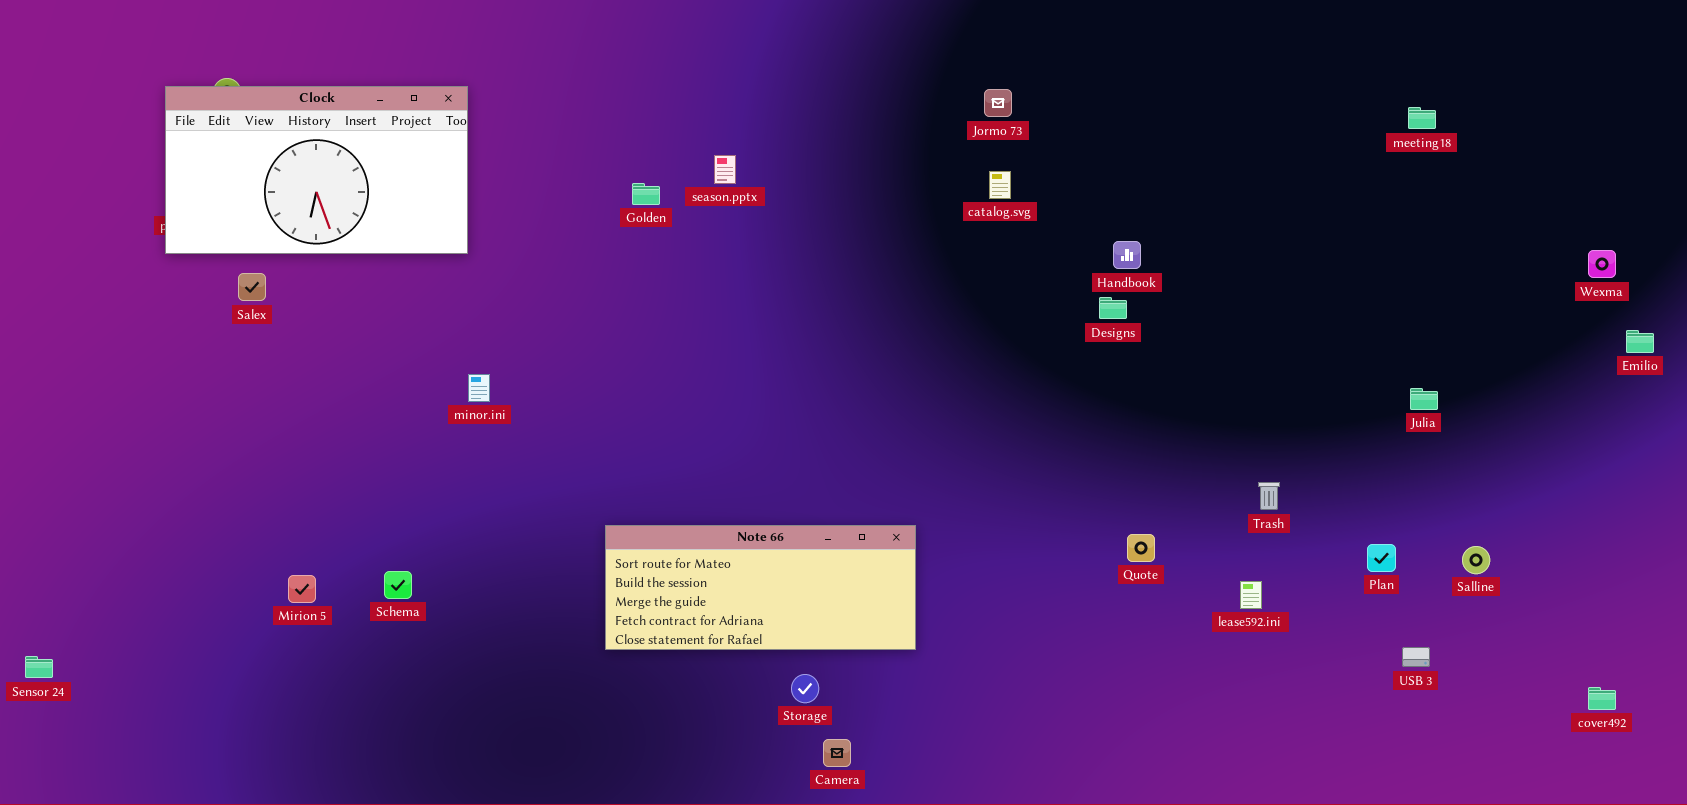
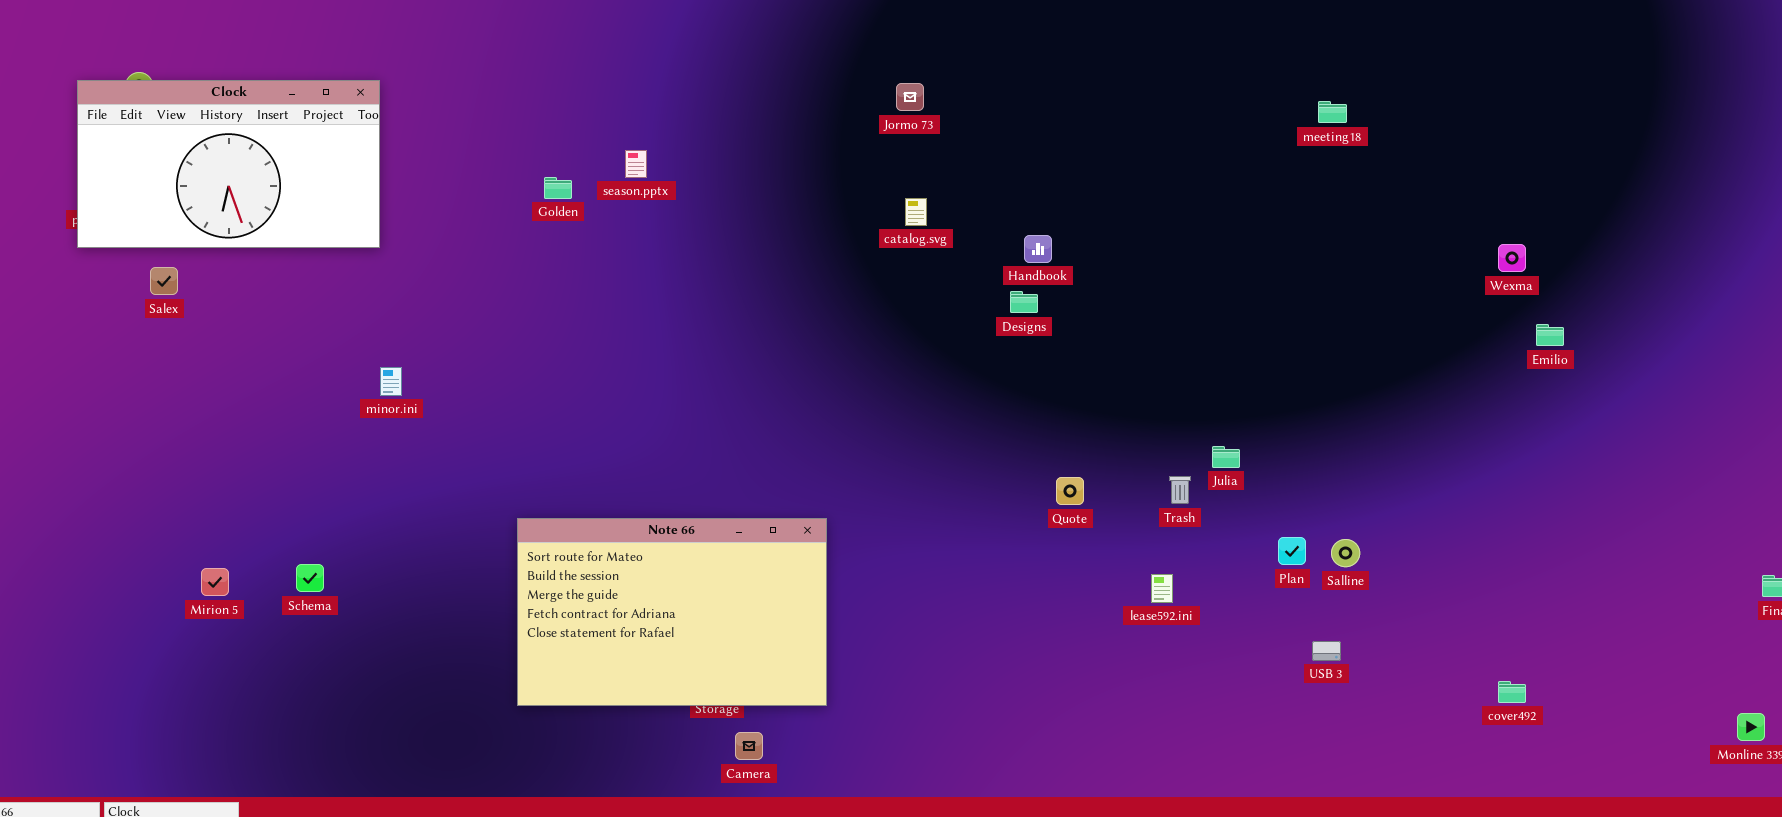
catalog.svg: [989,171,1011,199] -> [905,198,927,226], moved
Julia: [1410,388,1438,410] -> [1212,446,1240,468], moved
Note 66: [605,525,916,650] -> [517,518,827,706], resized
Quote: [1127,534,1155,562] -> [1056,477,1084,505], moved
Salline: [1462,546,1490,574] -> [1331,539,1360,567], moved

